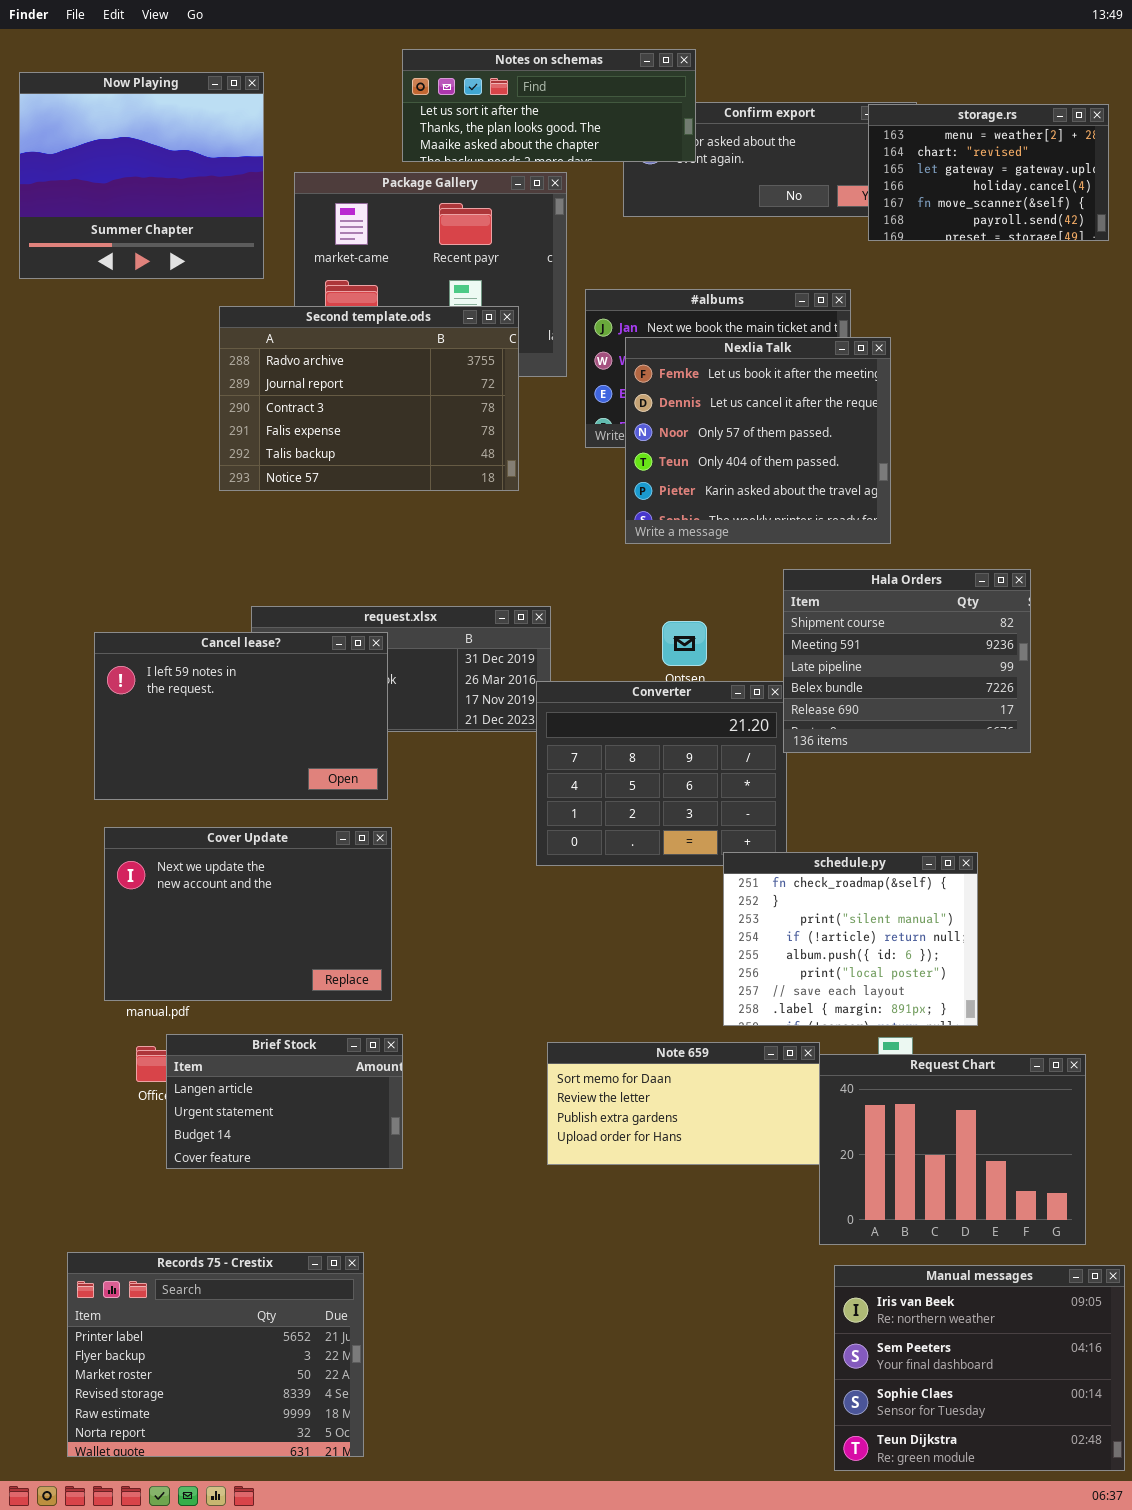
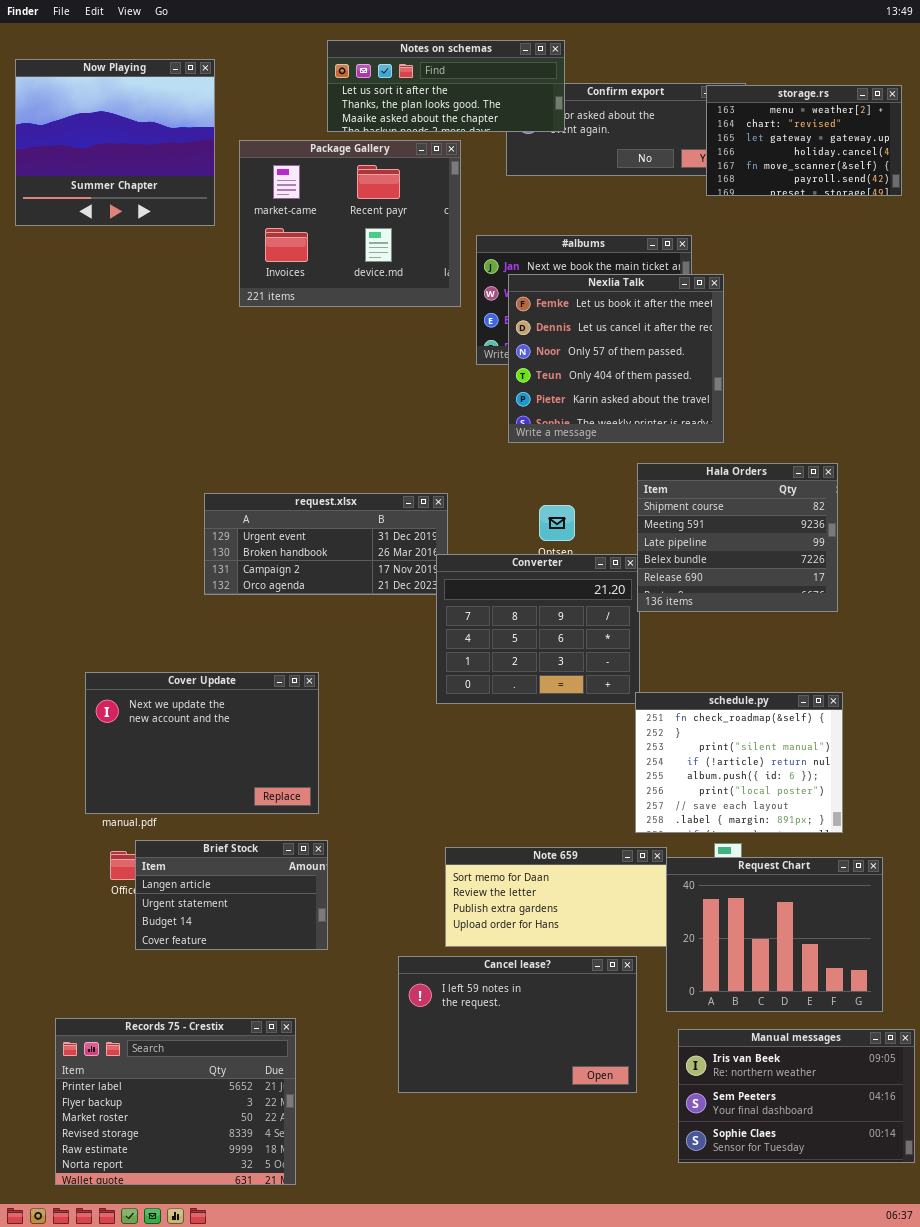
Second template.ods: [219,306,519,491] -> none, closed
Cancel lease?: [94,632,388,800] -> [398,956,637,1093], moved
schedule.py: [723,852,978,1026] -> [635,692,843,833], moved
Manual messages: [834,1265,1125,1471] -> [678,1029,915,1163], resized

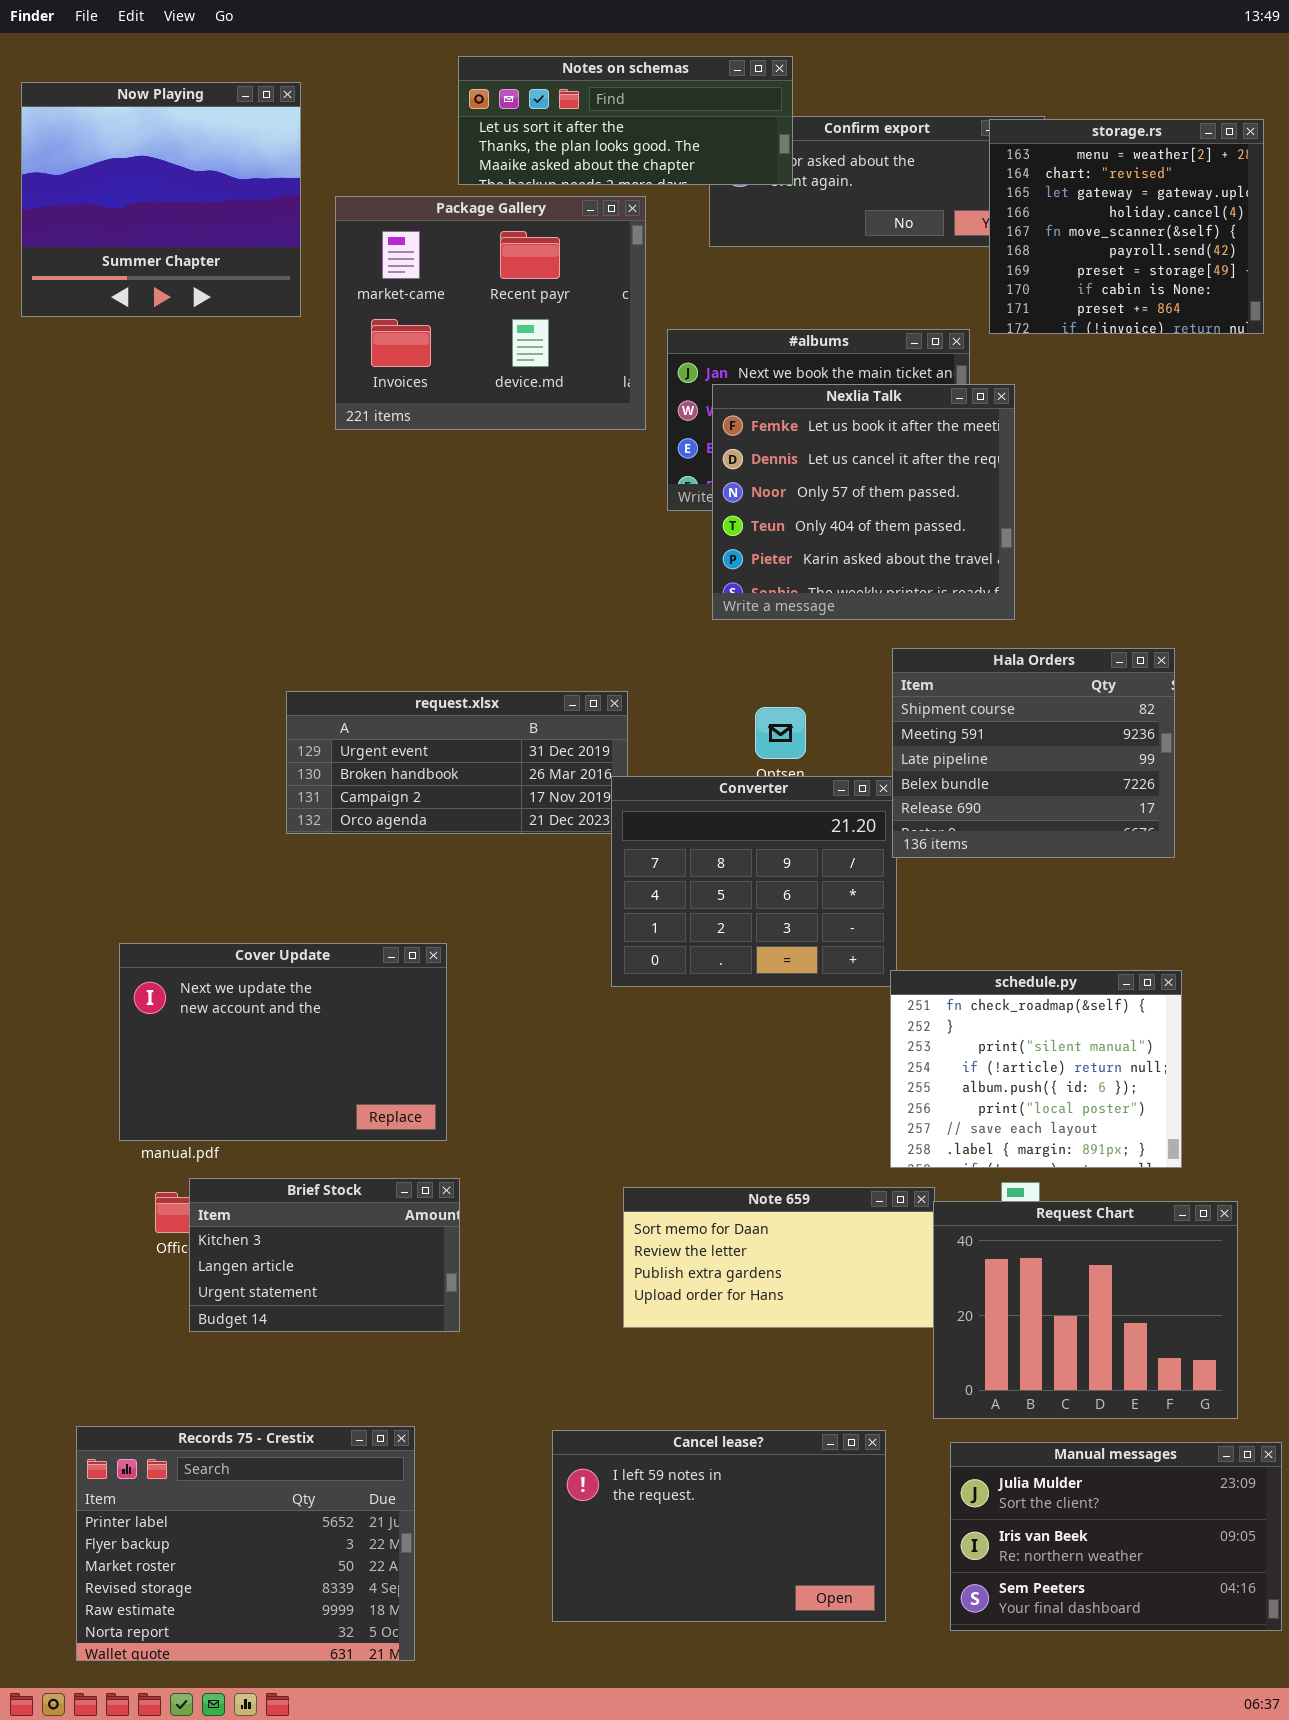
storage.rs: [706,85,902,196] -> [989,119,1264,334], resized
Brief Stock: [135,840,328,950] -> [189,1178,460,1332], scrolled up 1 row
Cancel lease?: [398,956,637,1093] -> [552,1430,886,1622], moved
Manual messages: [678,1029,915,1163] -> [950,1442,1282,1631], scrolled up 1 row

